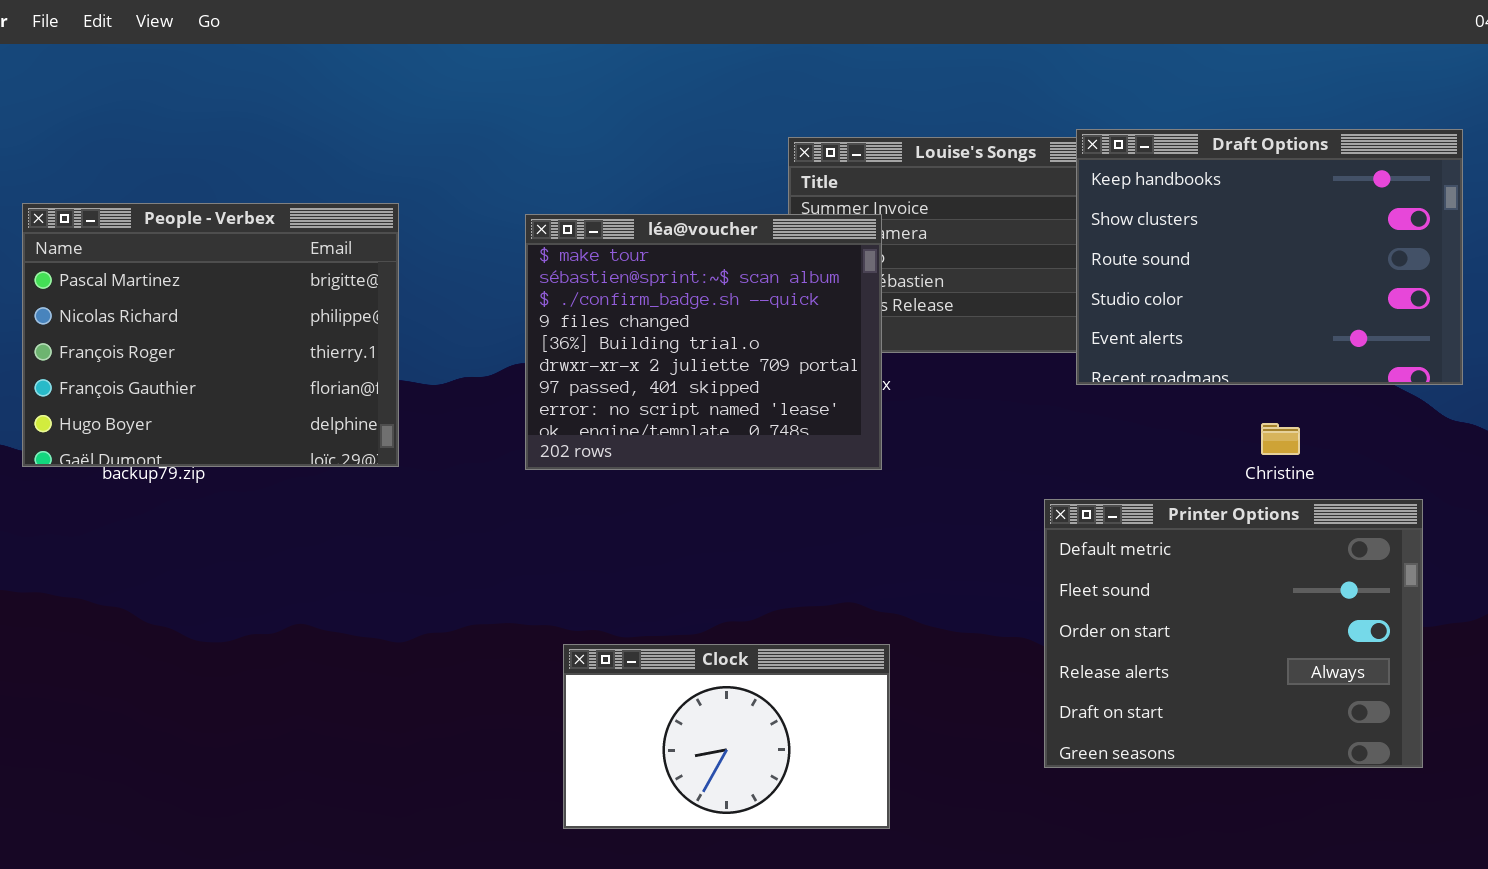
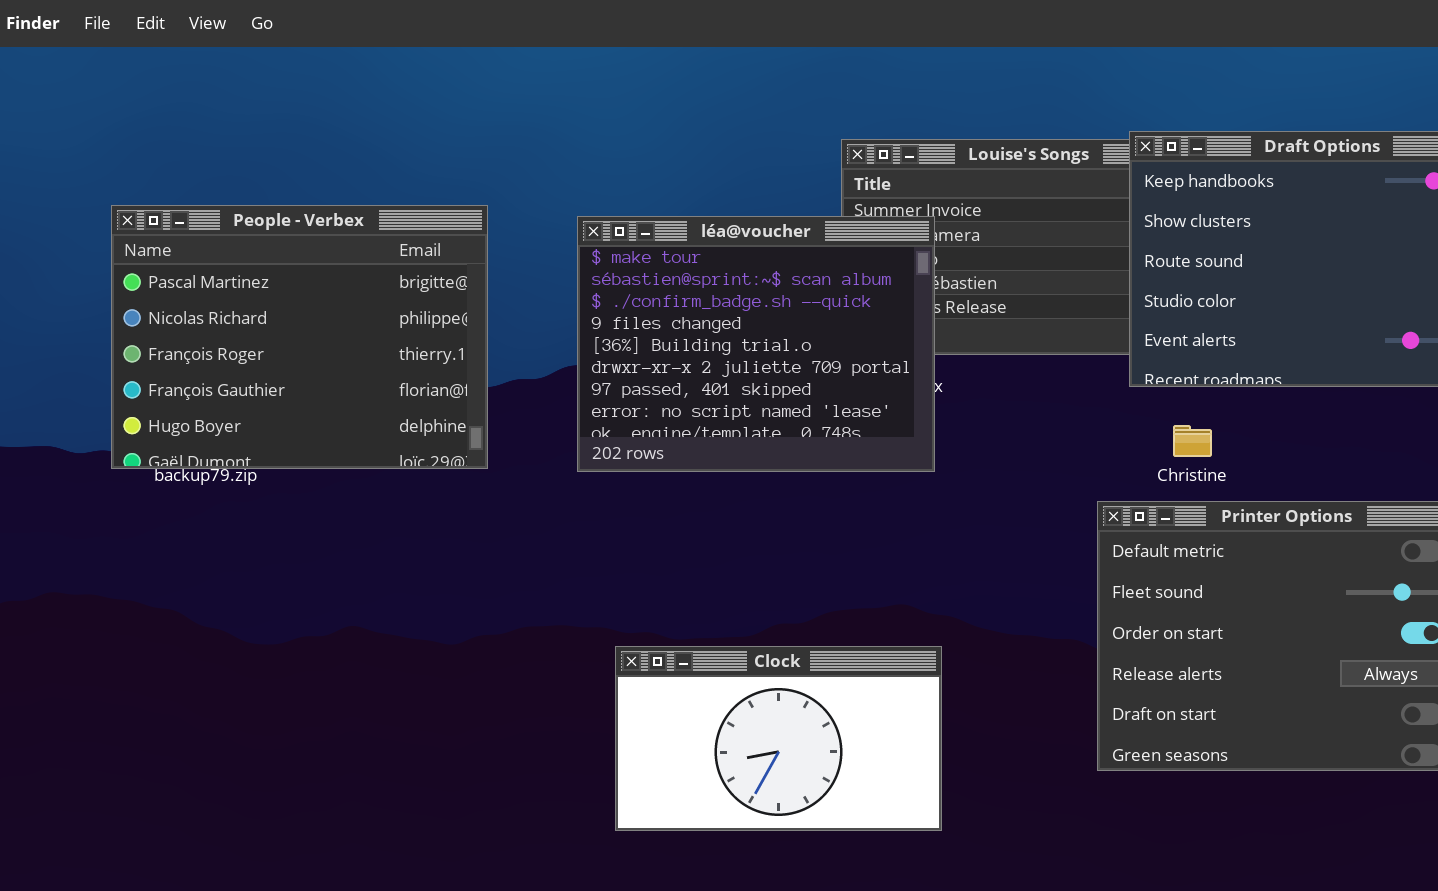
People - Verbex: [22,203,399,467] -> [111,205,488,469], moved
Christine: [1261,423,1300,455] -> [1173,425,1212,457], moved

